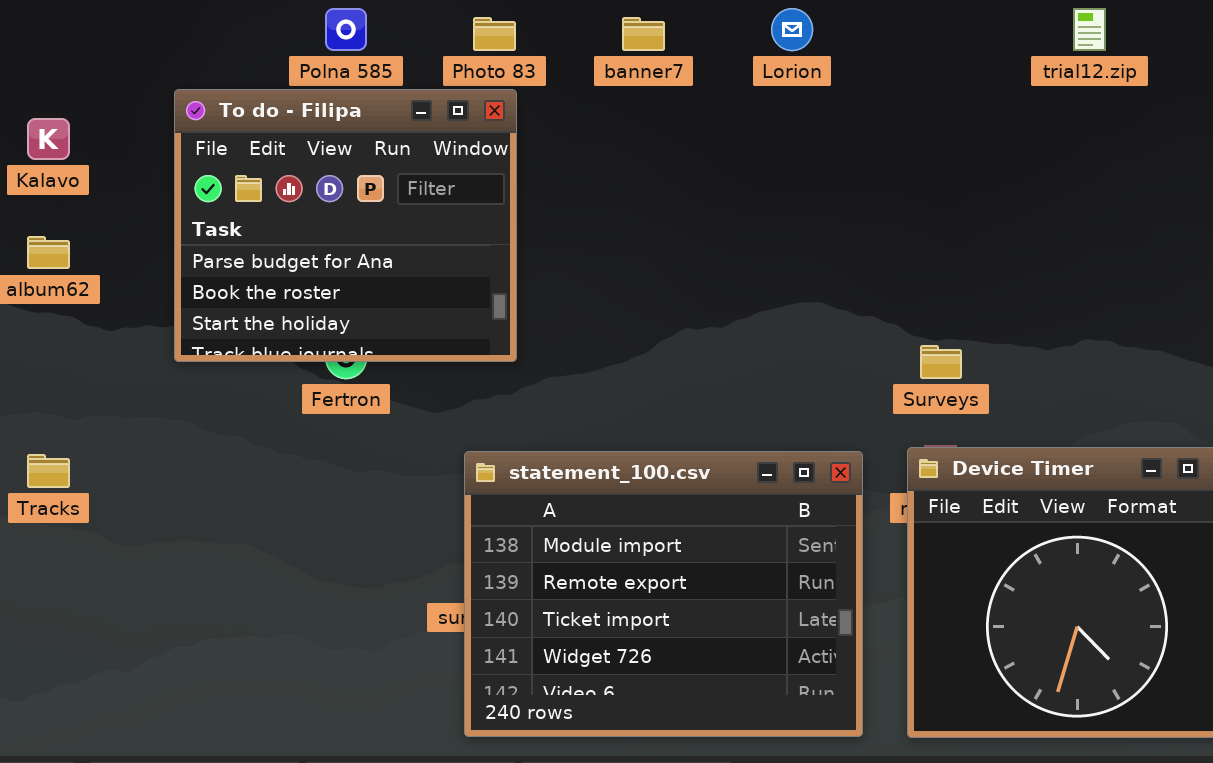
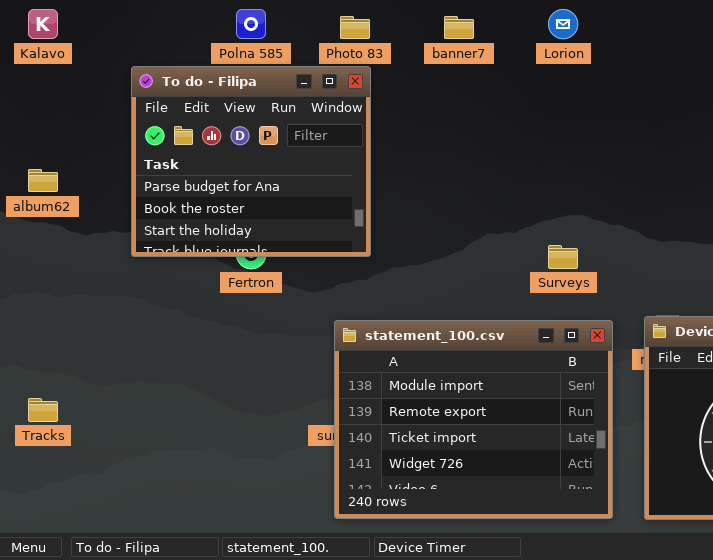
Kalavo: [27,118,70,160] -> [28,9,58,39], moved
Surveys: [920,345,962,379] -> [548,245,578,269], moved
Tracks: [27,454,70,488] -> [28,398,58,422], moved

